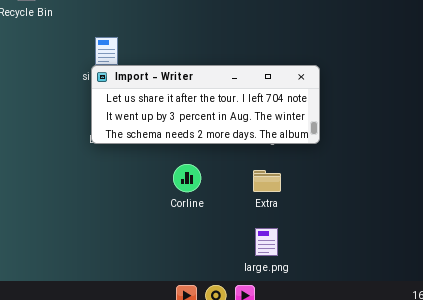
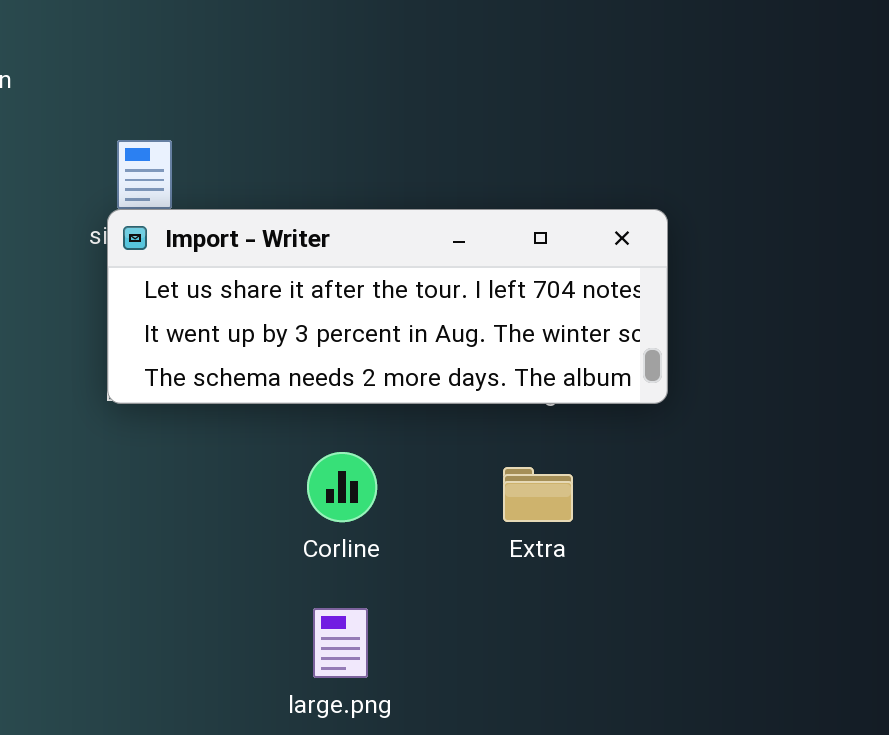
large.png: [255,228,278,256] -> [313,608,368,678], moved

